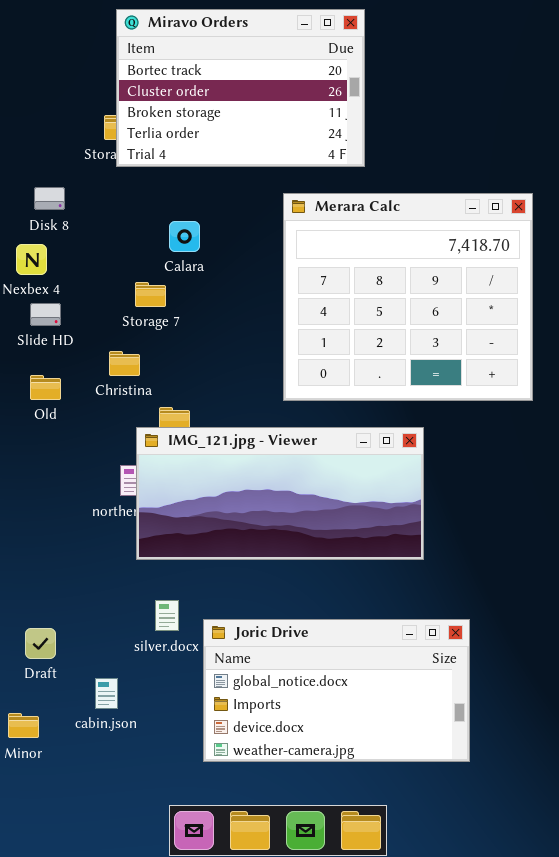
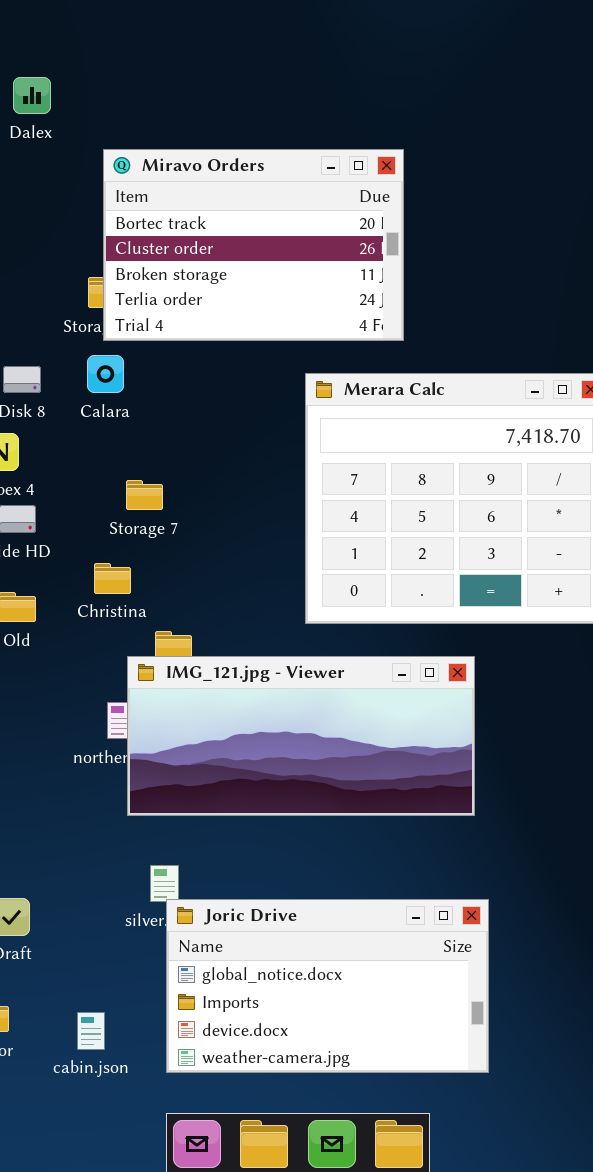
Calara: [169,221,200,252] -> [87,355,124,393], moved
Joric Drive: [203,619,470,762] -> [166,899,489,1073], moved
cabin.json: [95,678,118,709] -> [77,1012,105,1050], moved

